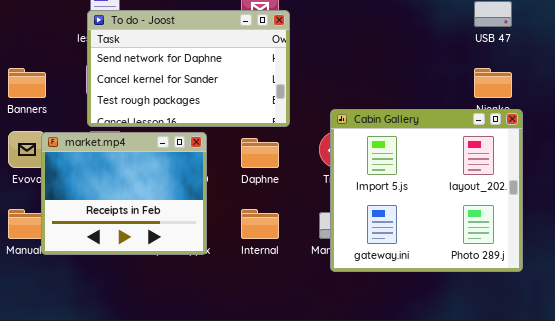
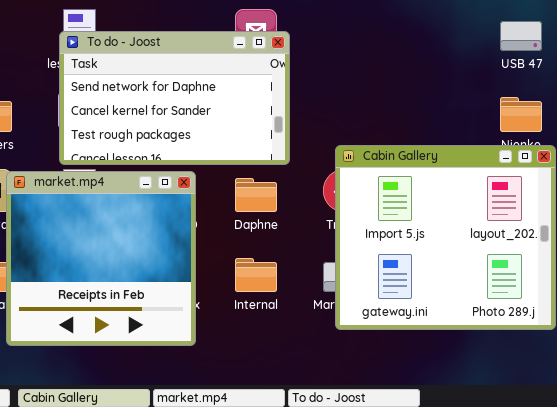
market.mp4: [41,132,207,255] -> [6,171,196,346], resized

